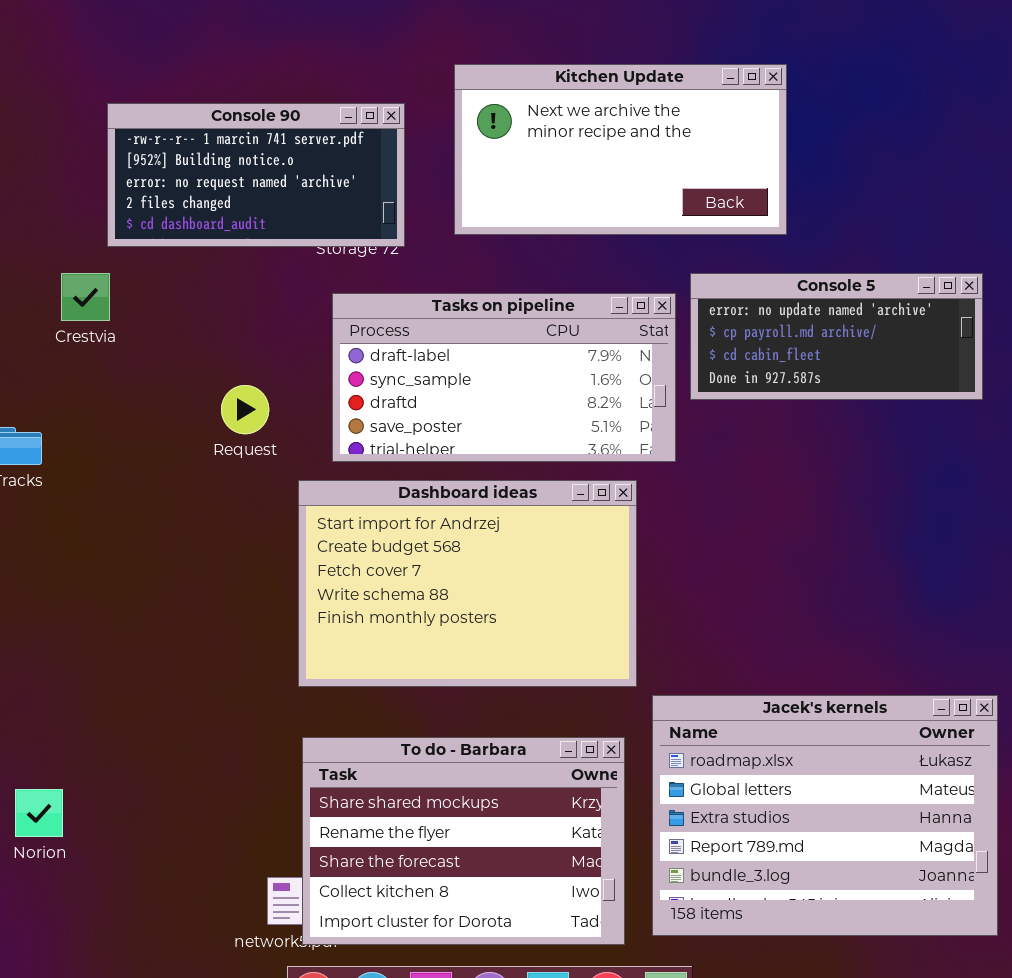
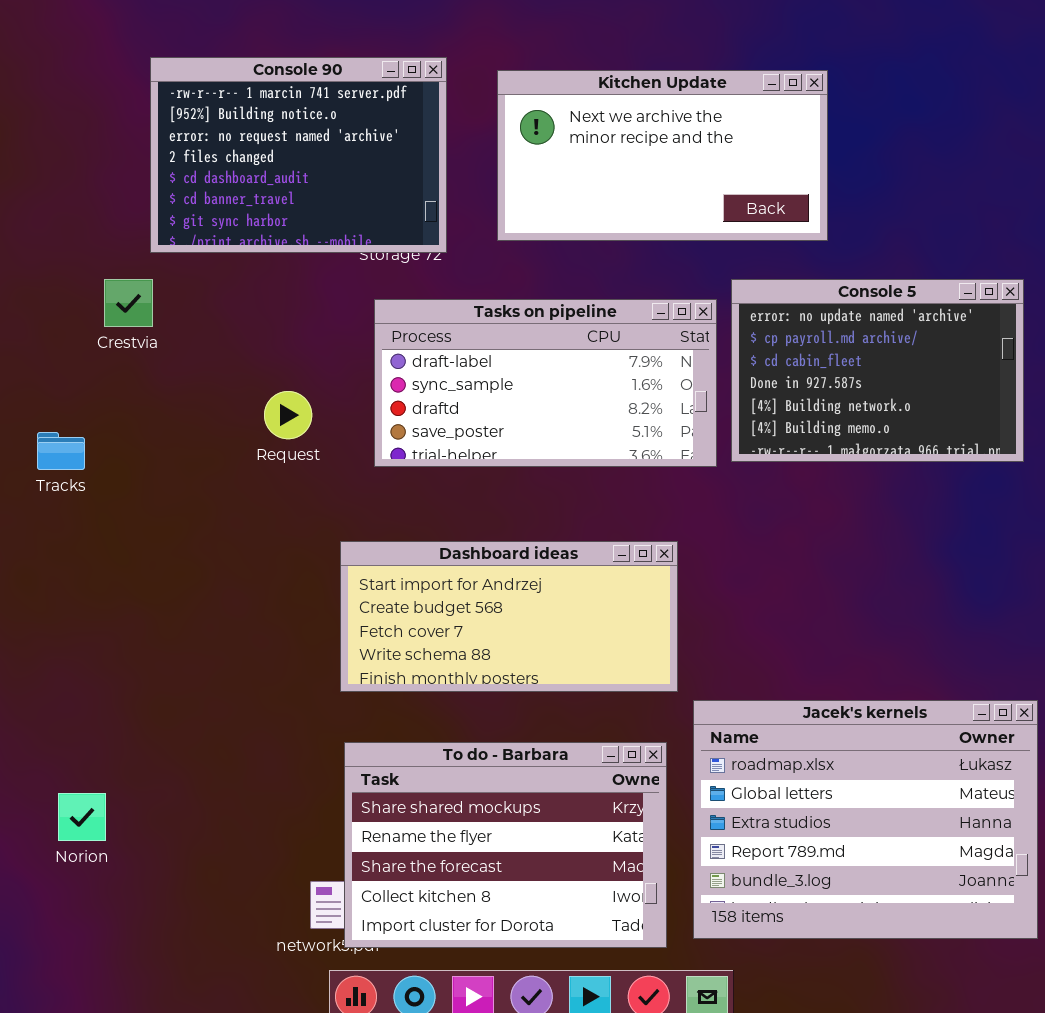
Console 90: [107,103,405,247] -> [150,57,447,253], resized
Console 5: [690,273,983,400] -> [731,279,1024,462], resized
Dashboard ideas: [298,480,637,687] -> [340,541,678,692], resized

